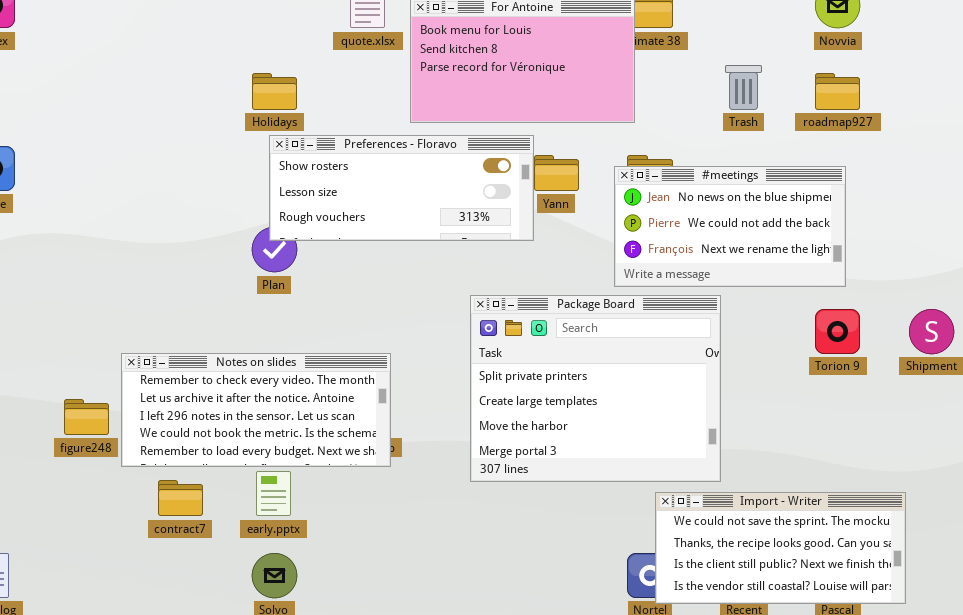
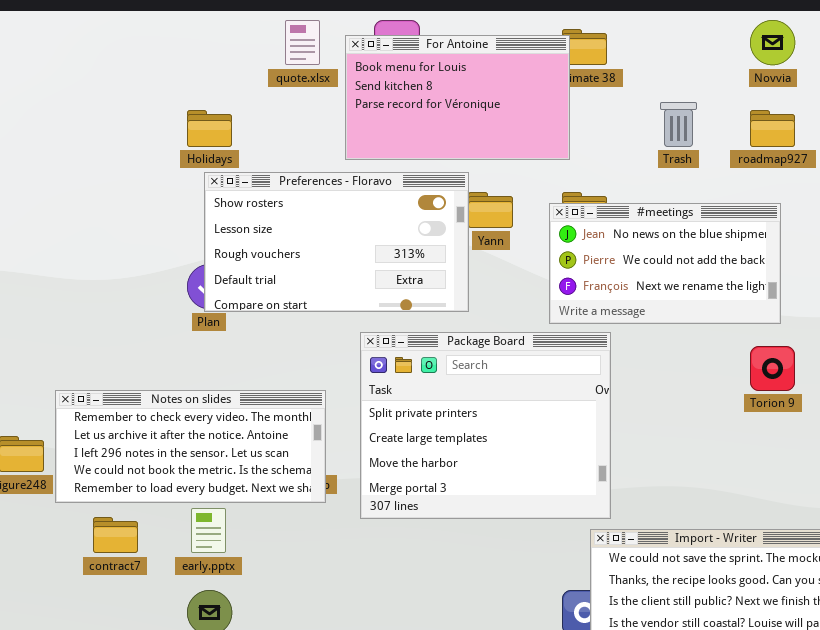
Preferences - Floravo: [269,135,534,241] -> [204,172,469,312], resized
Package Board: [470,295,721,482] -> [360,332,611,519], moved

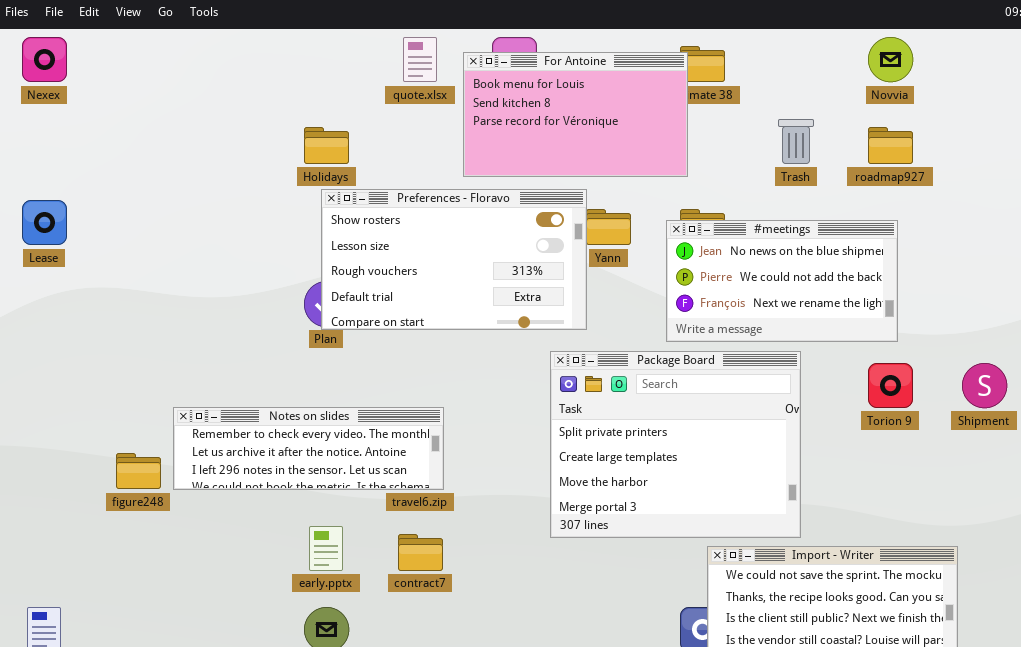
Package Board: [360,332,611,519] -> [550,351,801,538], moved
Notes on slides: [55,390,326,503] -> [173,407,444,490], resized
contract7: [93,517,138,553] -> [398,534,443,571], moved

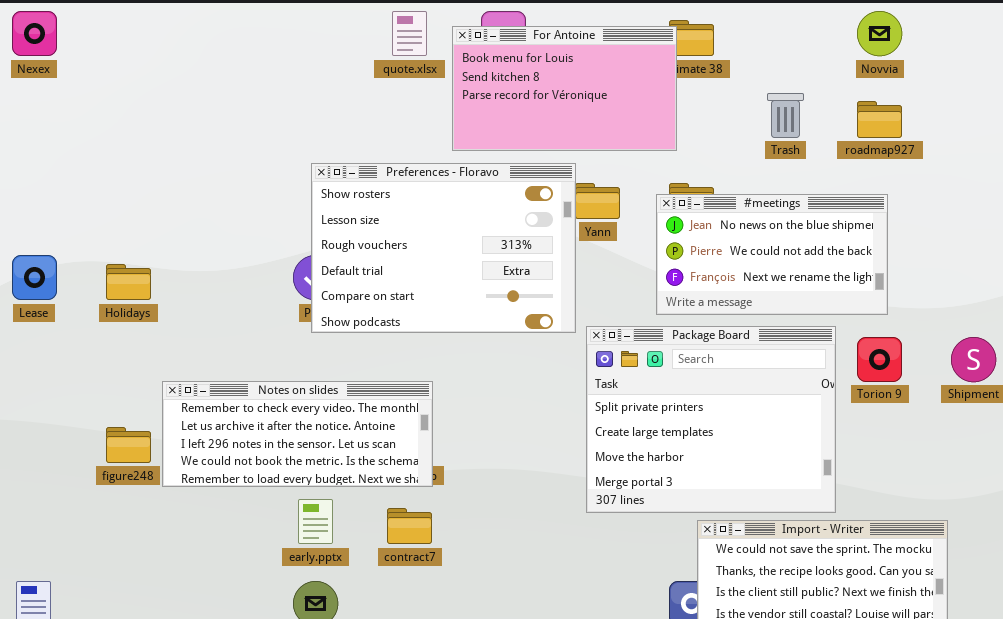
Holidays: [304,127,349,164] -> [106,264,151,300], moved
Preferences - Floravo: [321,189,587,330] -> [311,163,576,333], resized
Lease: [22,200,67,245] -> [12,255,57,300], moved
Package Board: [550,351,801,538] -> [586,326,836,513], moved
Notes on slides: [173,407,444,490] -> [162,381,433,487], resized

